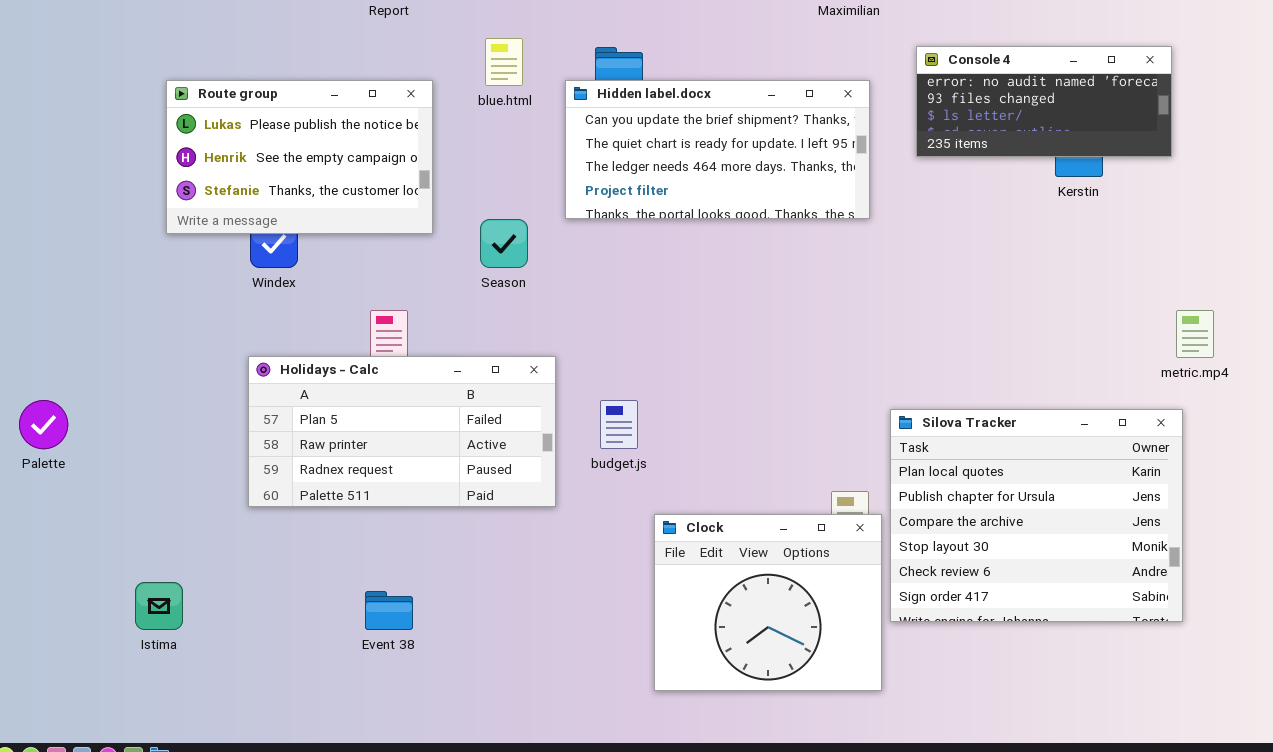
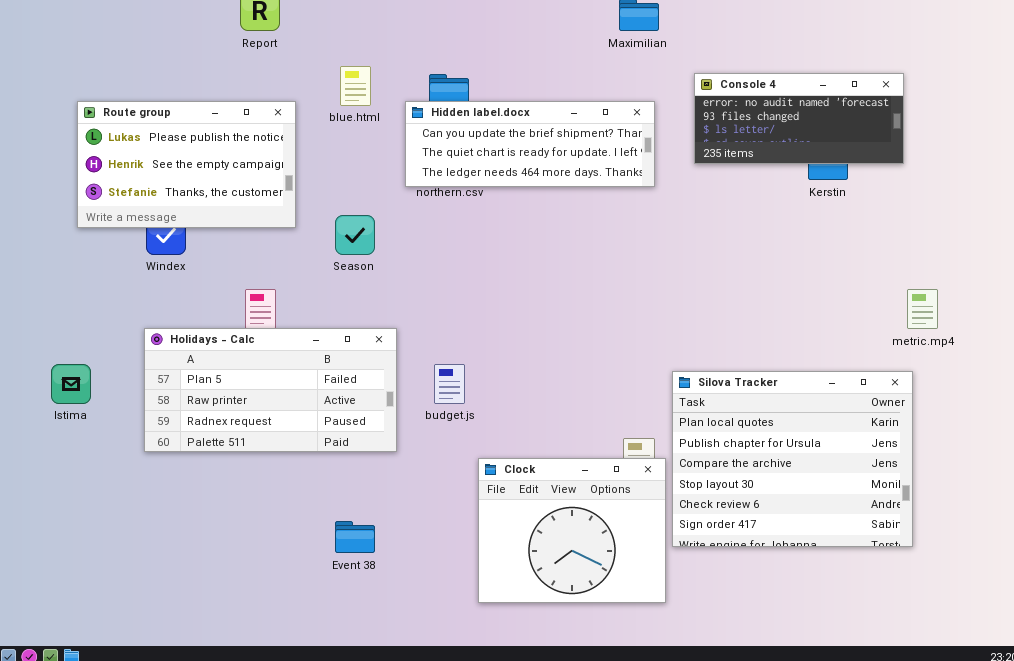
Hidden label.docx: [565,80,870,219] -> [405,101,655,187], resized
Istima: [135,582,183,630] -> [51,364,91,404], moved
Event 38: [365,591,413,630] -> [335,521,375,553], moved

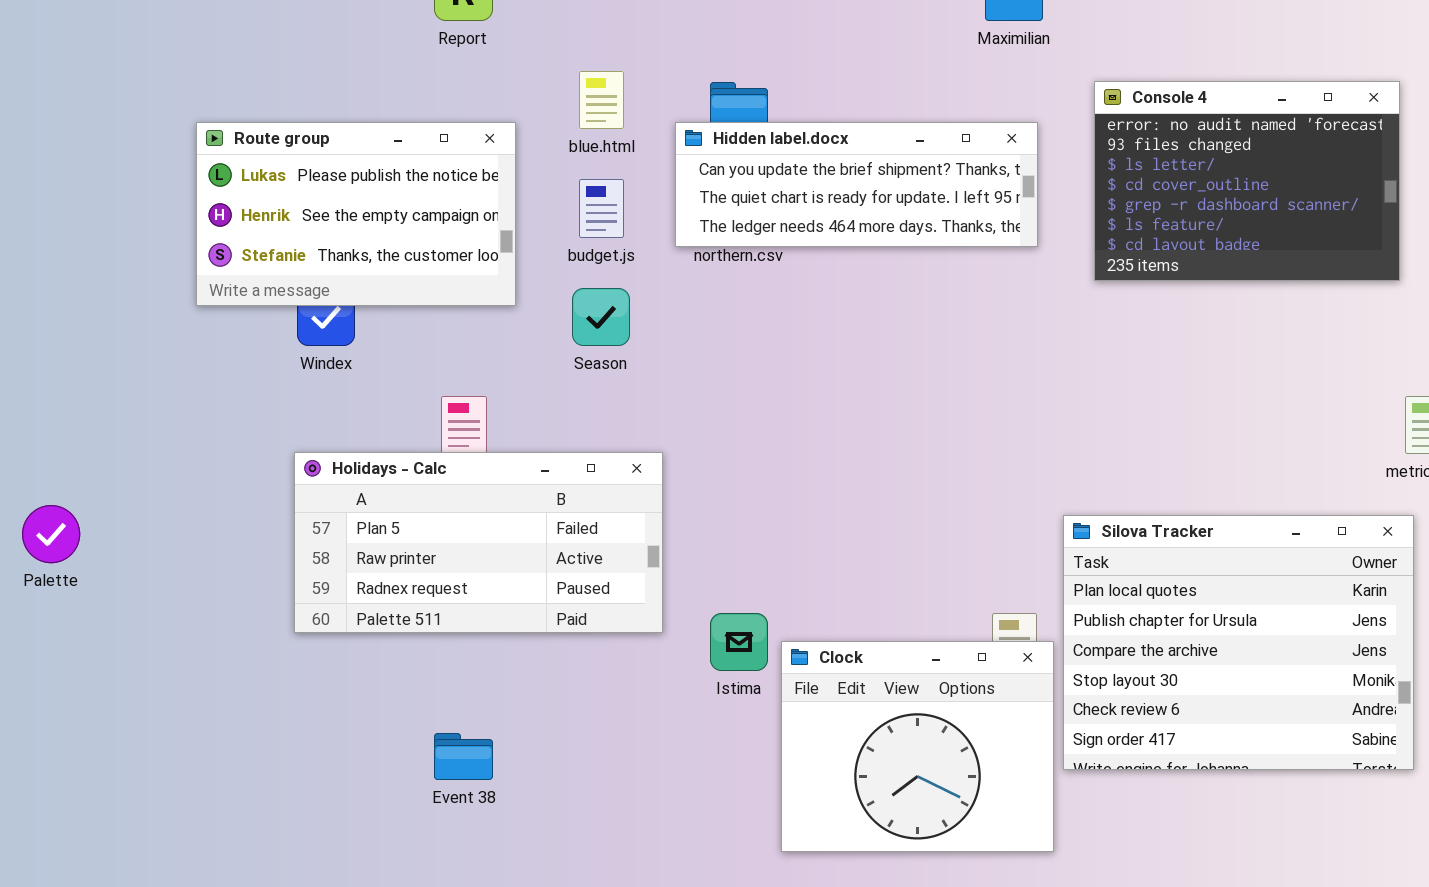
Console 4: [694,73,904,164] -> [1094,81,1400,281], resized
Istima: [51,364,91,404] -> [710,613,768,671], moved
budget.js: [434,364,465,404] -> [579,179,624,238], moved
Event 38: [335,521,375,553] -> [434,733,493,780], moved

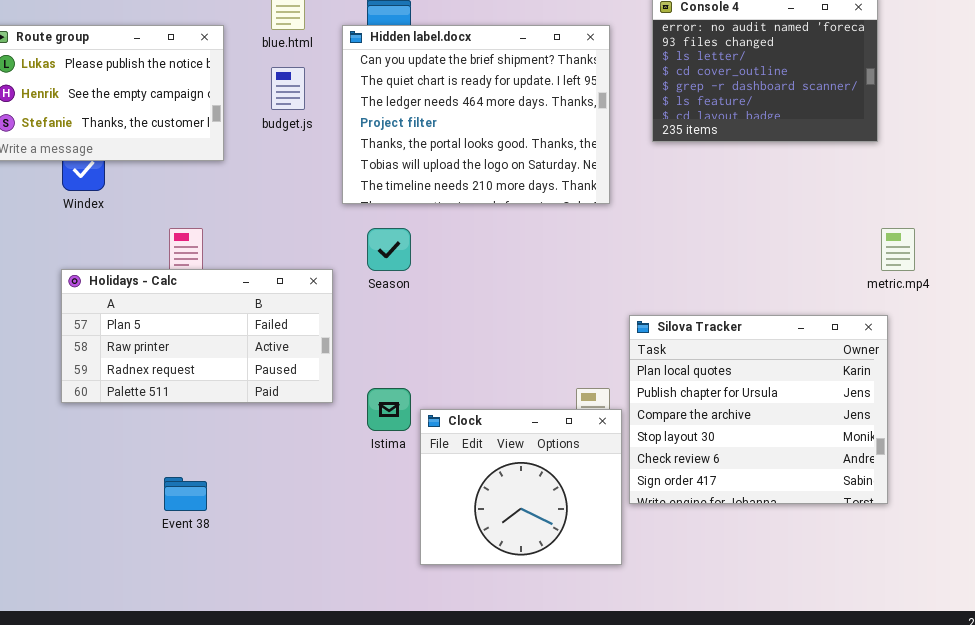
Hidden label.docx: [675,122,1038,247] -> [342,25,610,204], resized
Season: [572,288,630,346] -> [367,228,411,271], moved

